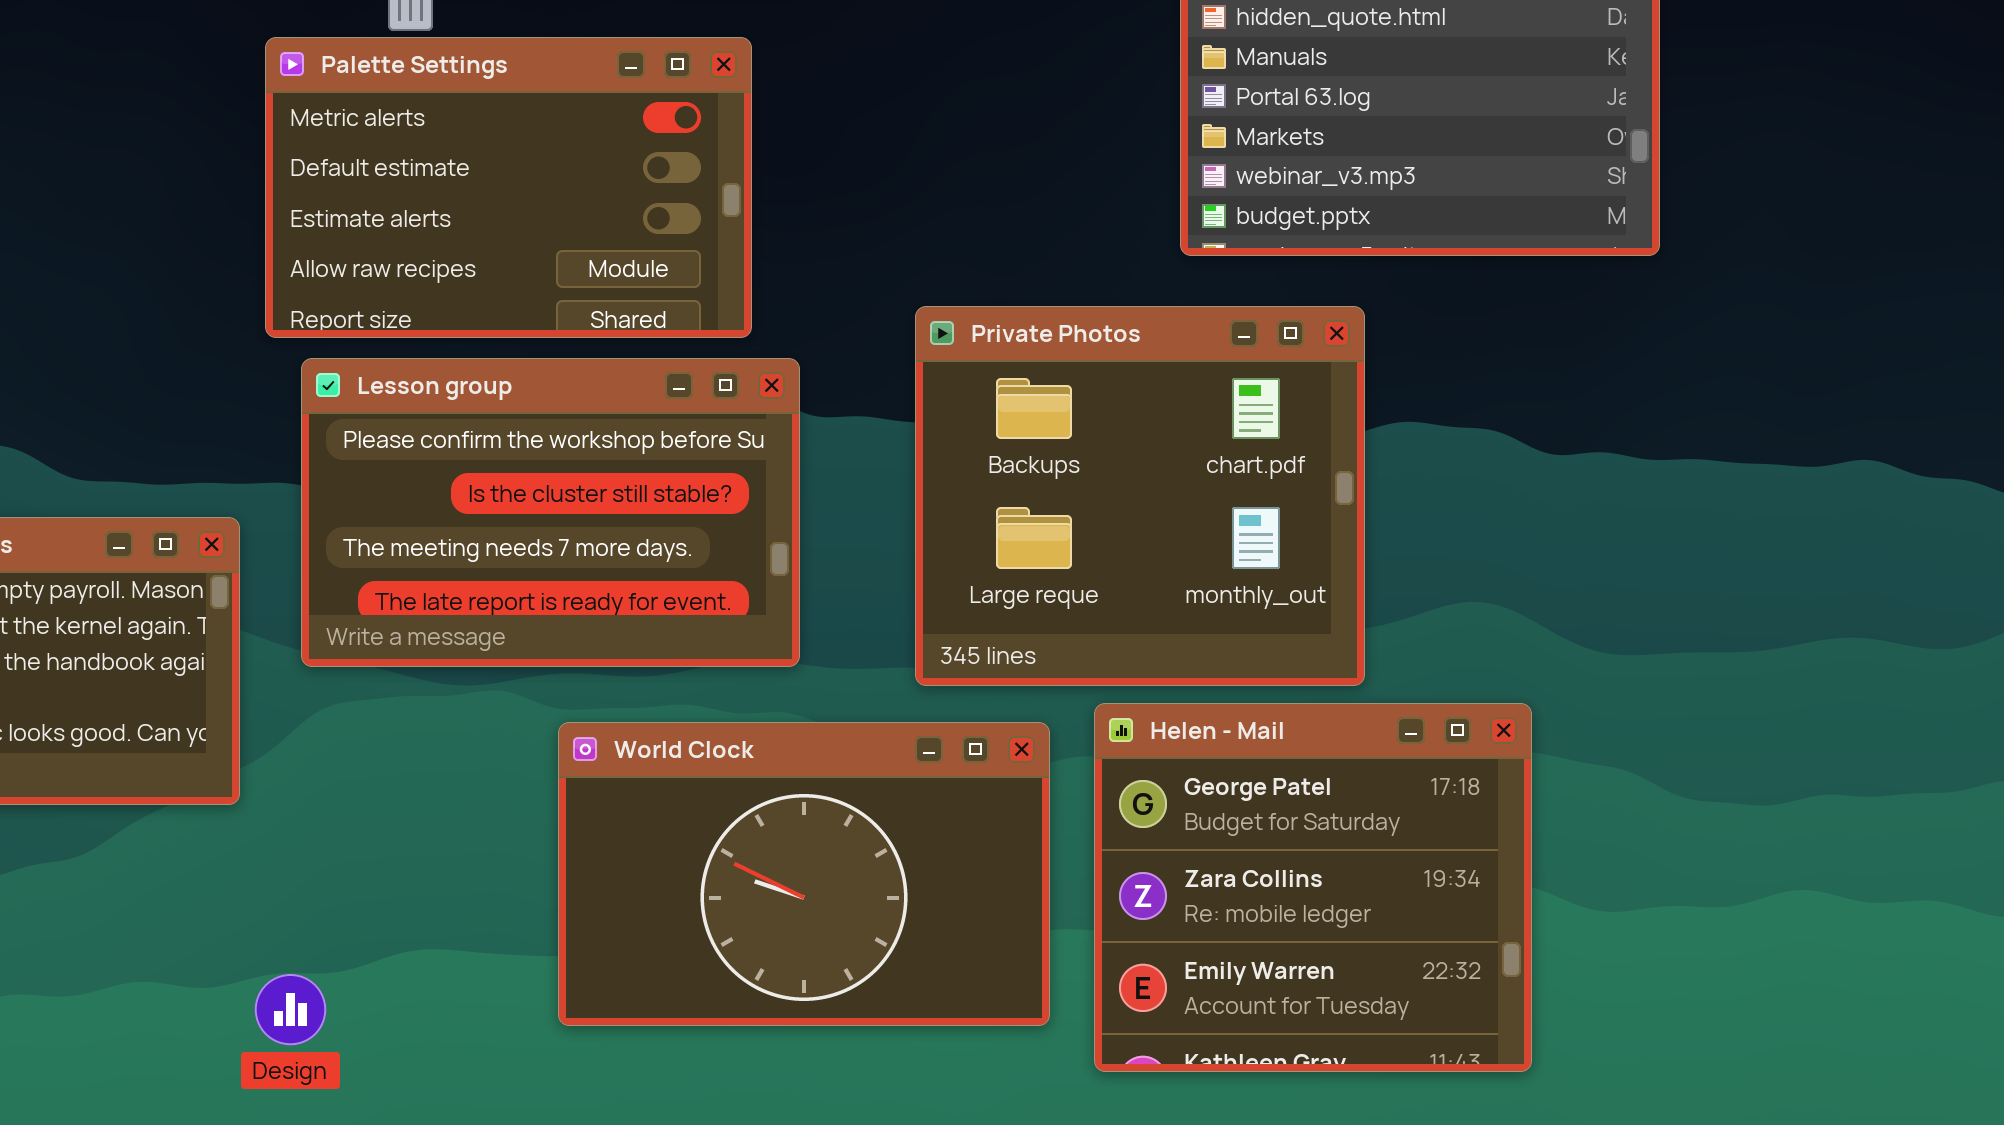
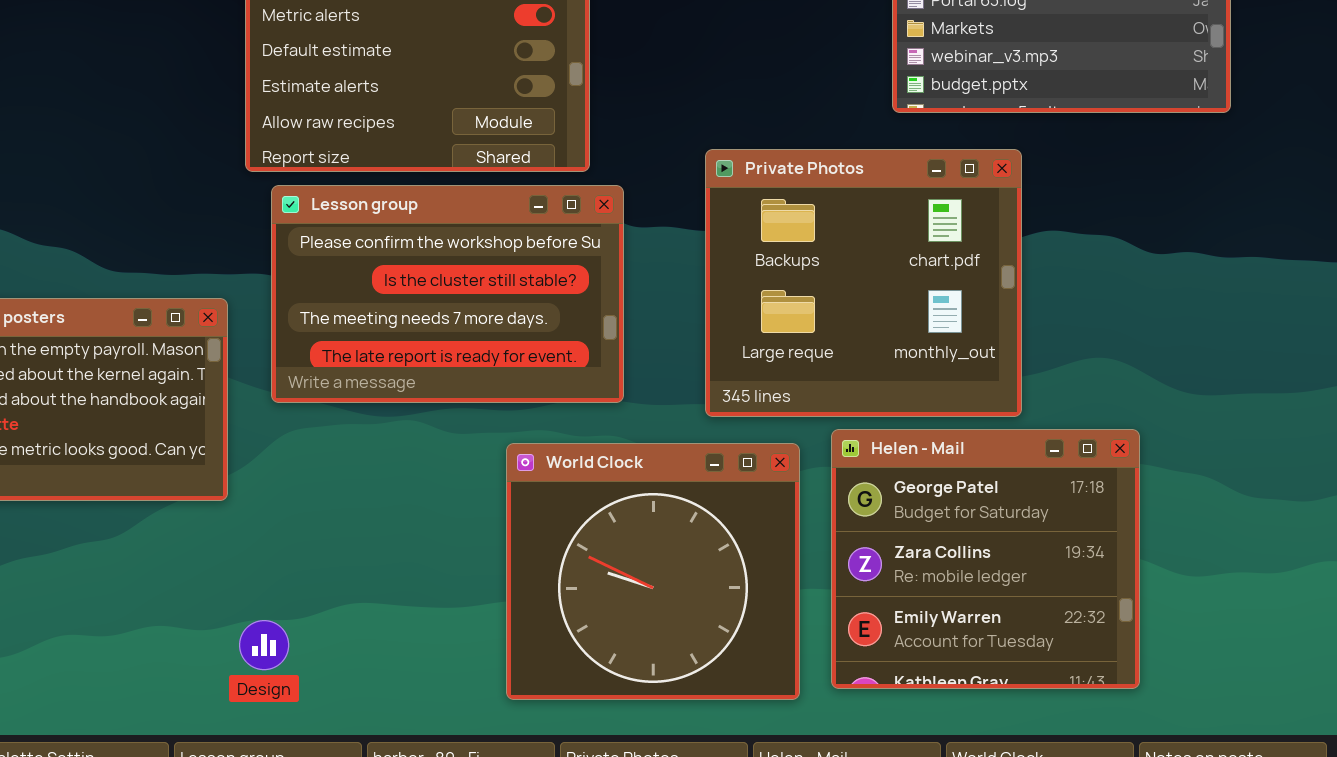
World Clock: [558,722,1050,1026] -> [506,443,800,700], resized

